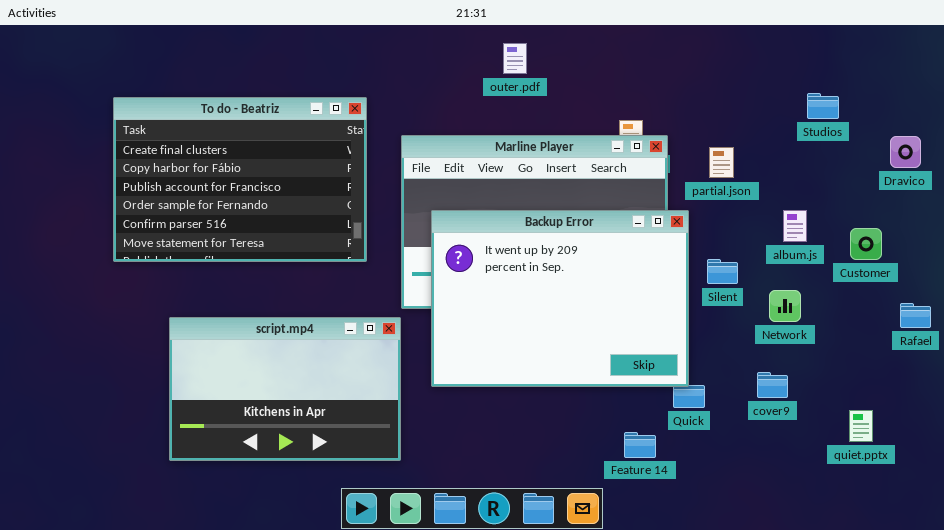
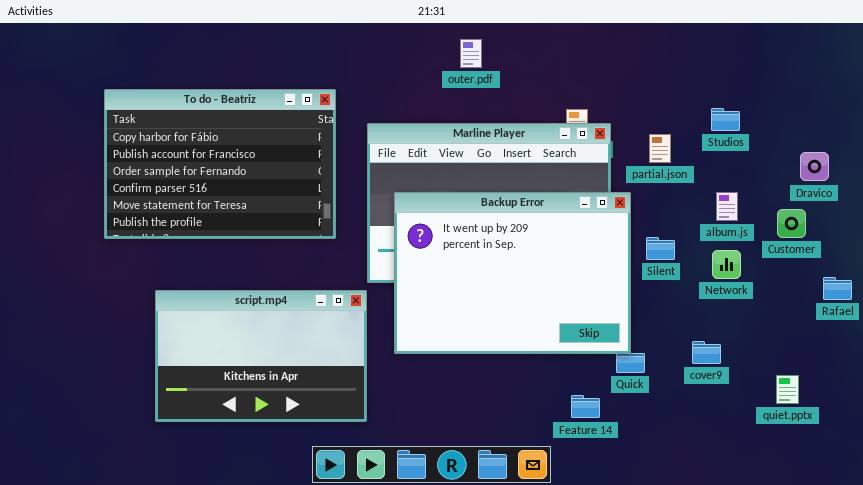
Studios: [807,93,839,119] -> [711,108,740,131], moved
To do - Beatriz: [113,97,367,262] -> [104,89,336,239], scrolled down 1 row
Dravico: [890,136,921,168] -> [800,152,829,181], moved
Network: [769,290,801,322] -> [712,250,741,279], moved

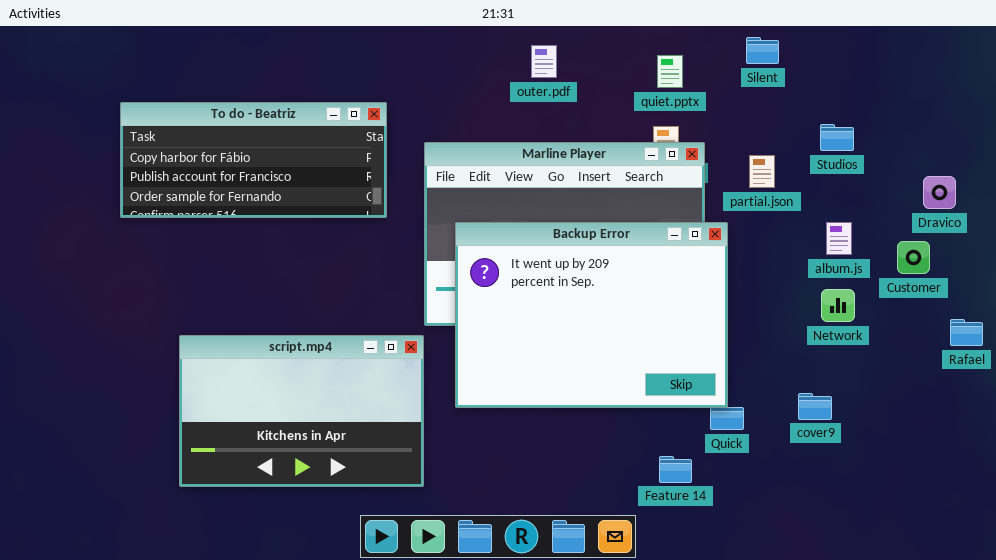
To do - Beatriz: [104,89,336,239] -> [120,102,387,218], resized
Silent: [646,237,675,260] -> [746,37,779,64], moved
quiet.pptx: [776,375,799,404] -> [657,55,683,88], moved

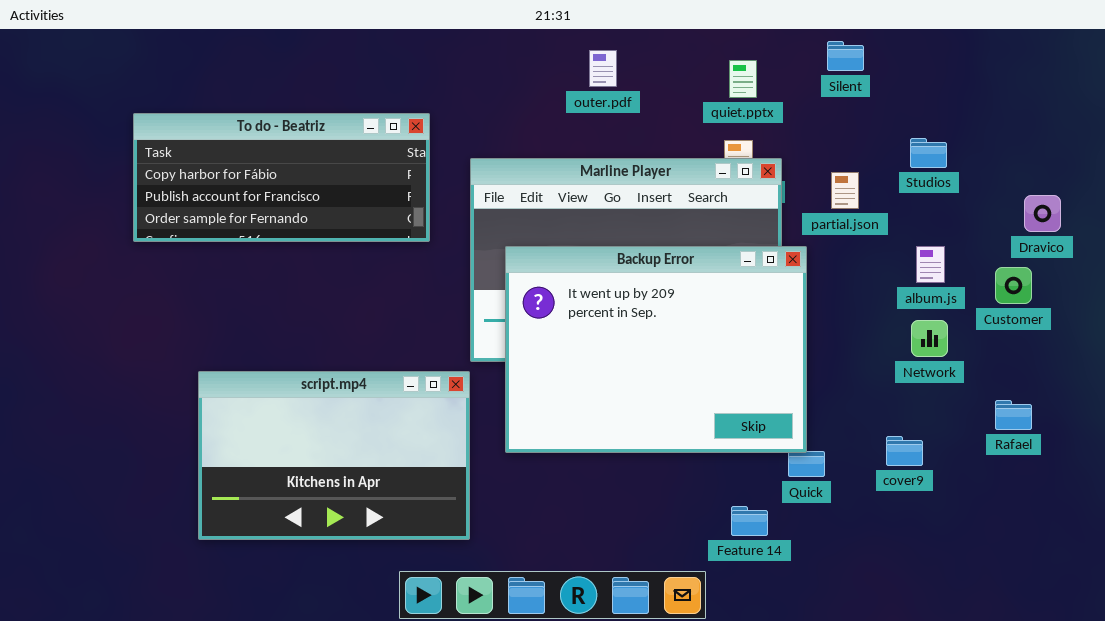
Rafael: [950,319,983,346] -> [995,400,1032,430], moved

